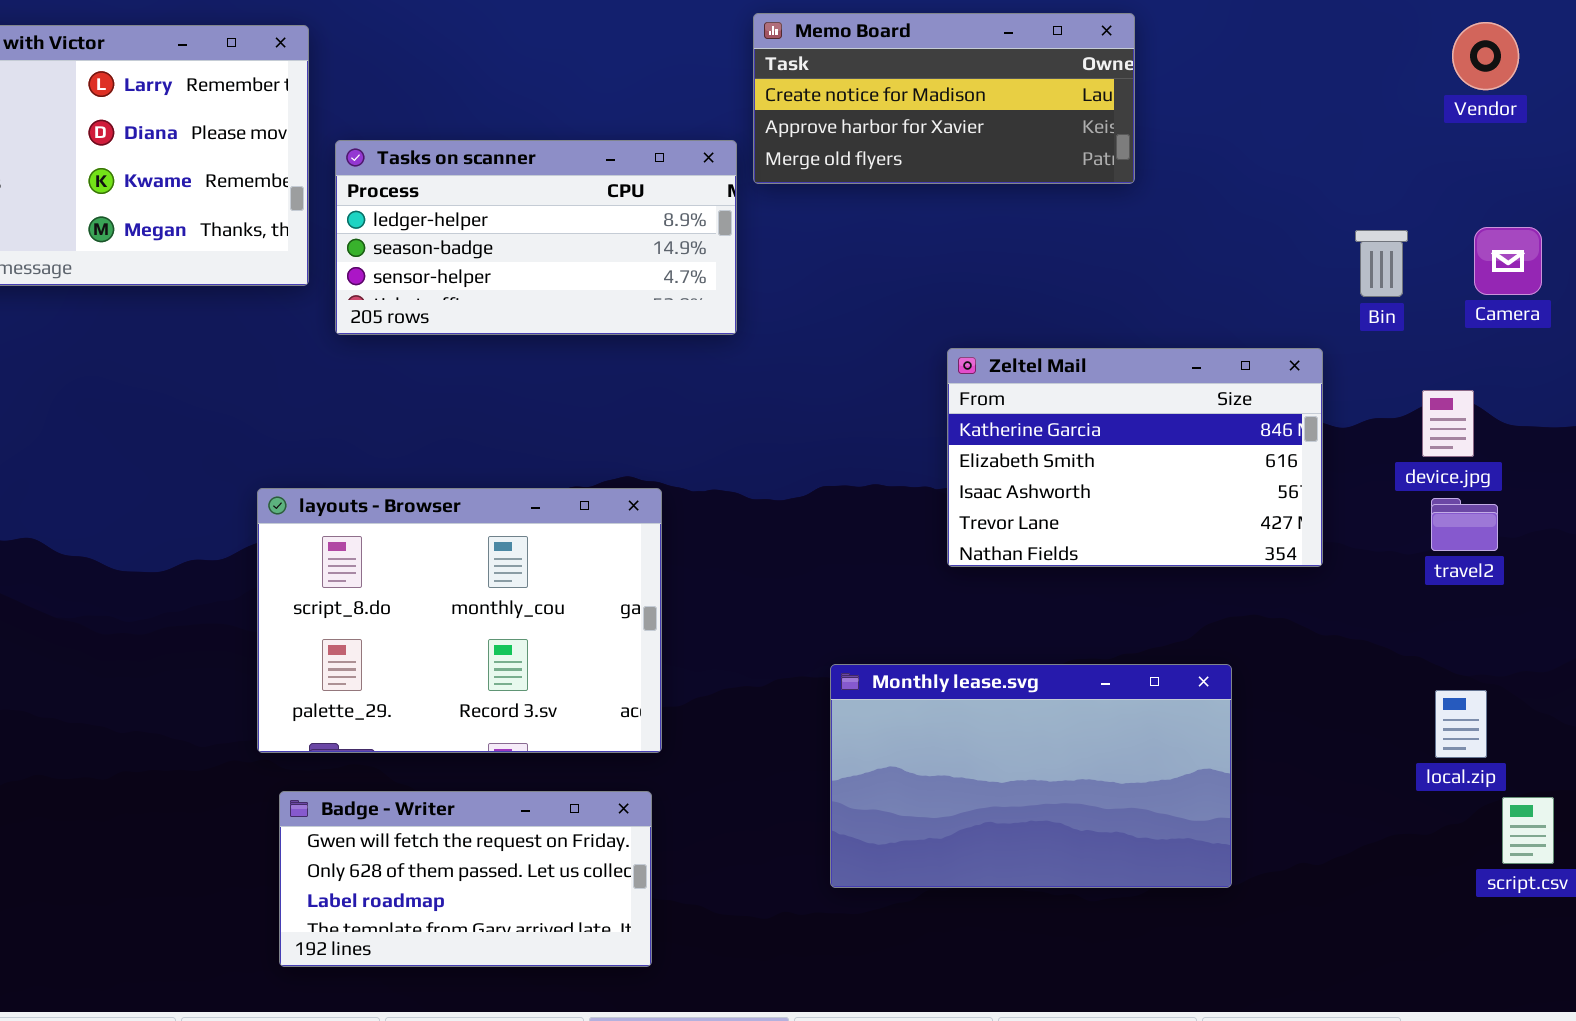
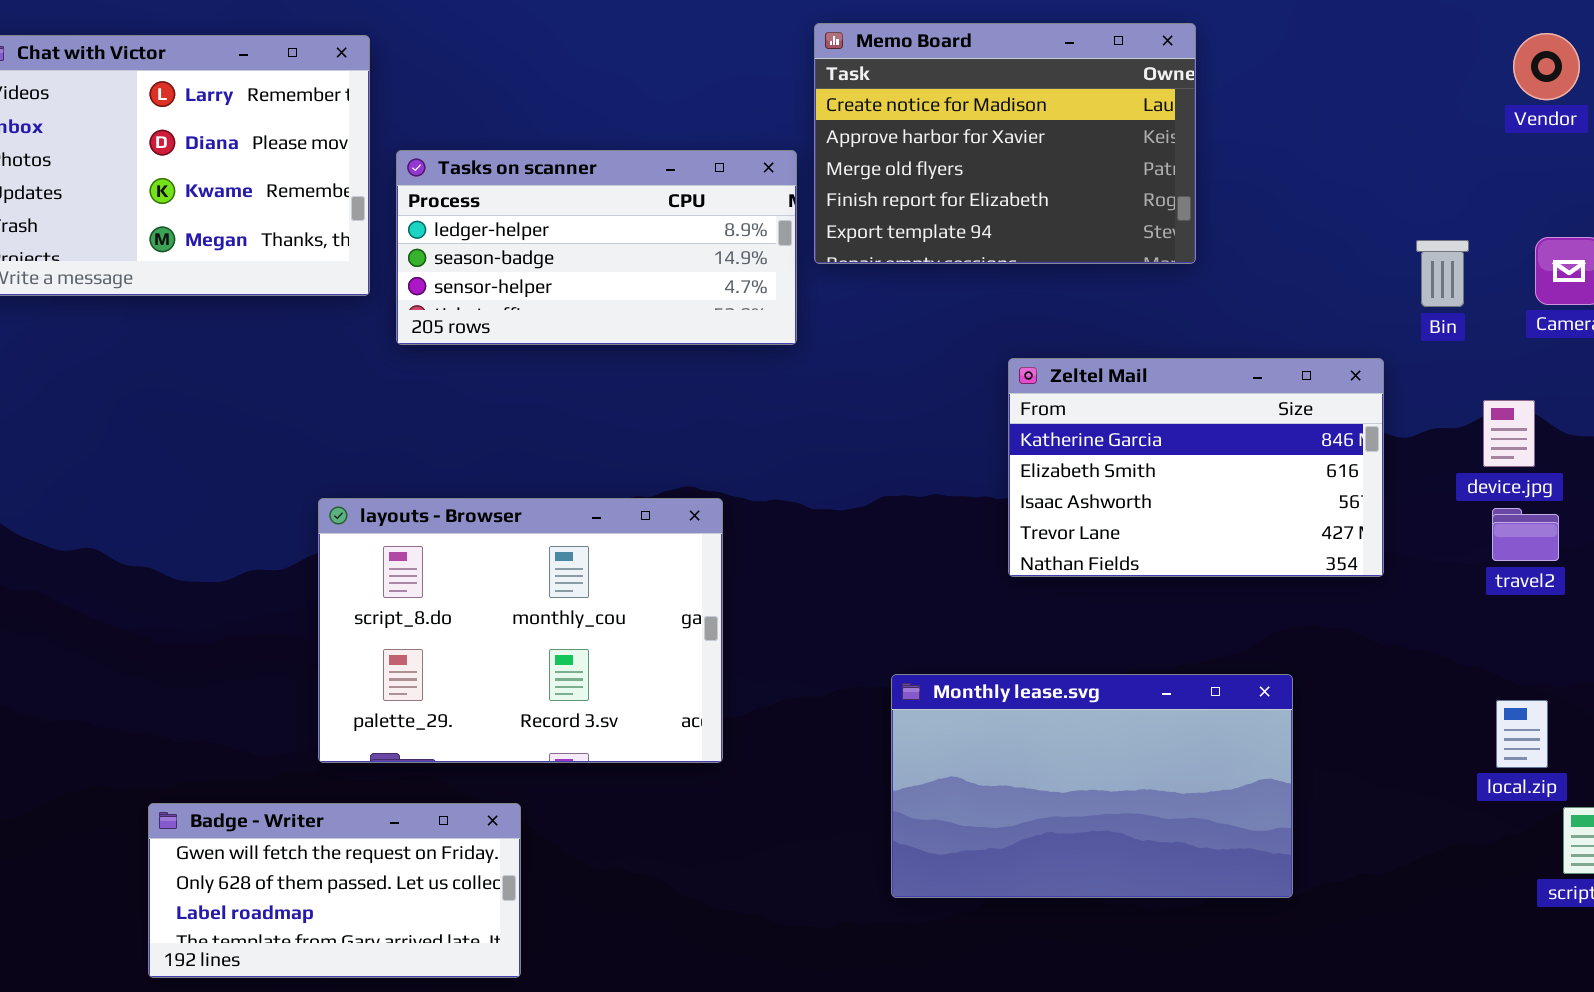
Memo Board: [753,13,1135,184] -> [814,23,1196,264], resized
Badge - Writer: [279,791,652,967] -> [148,803,521,978], moved

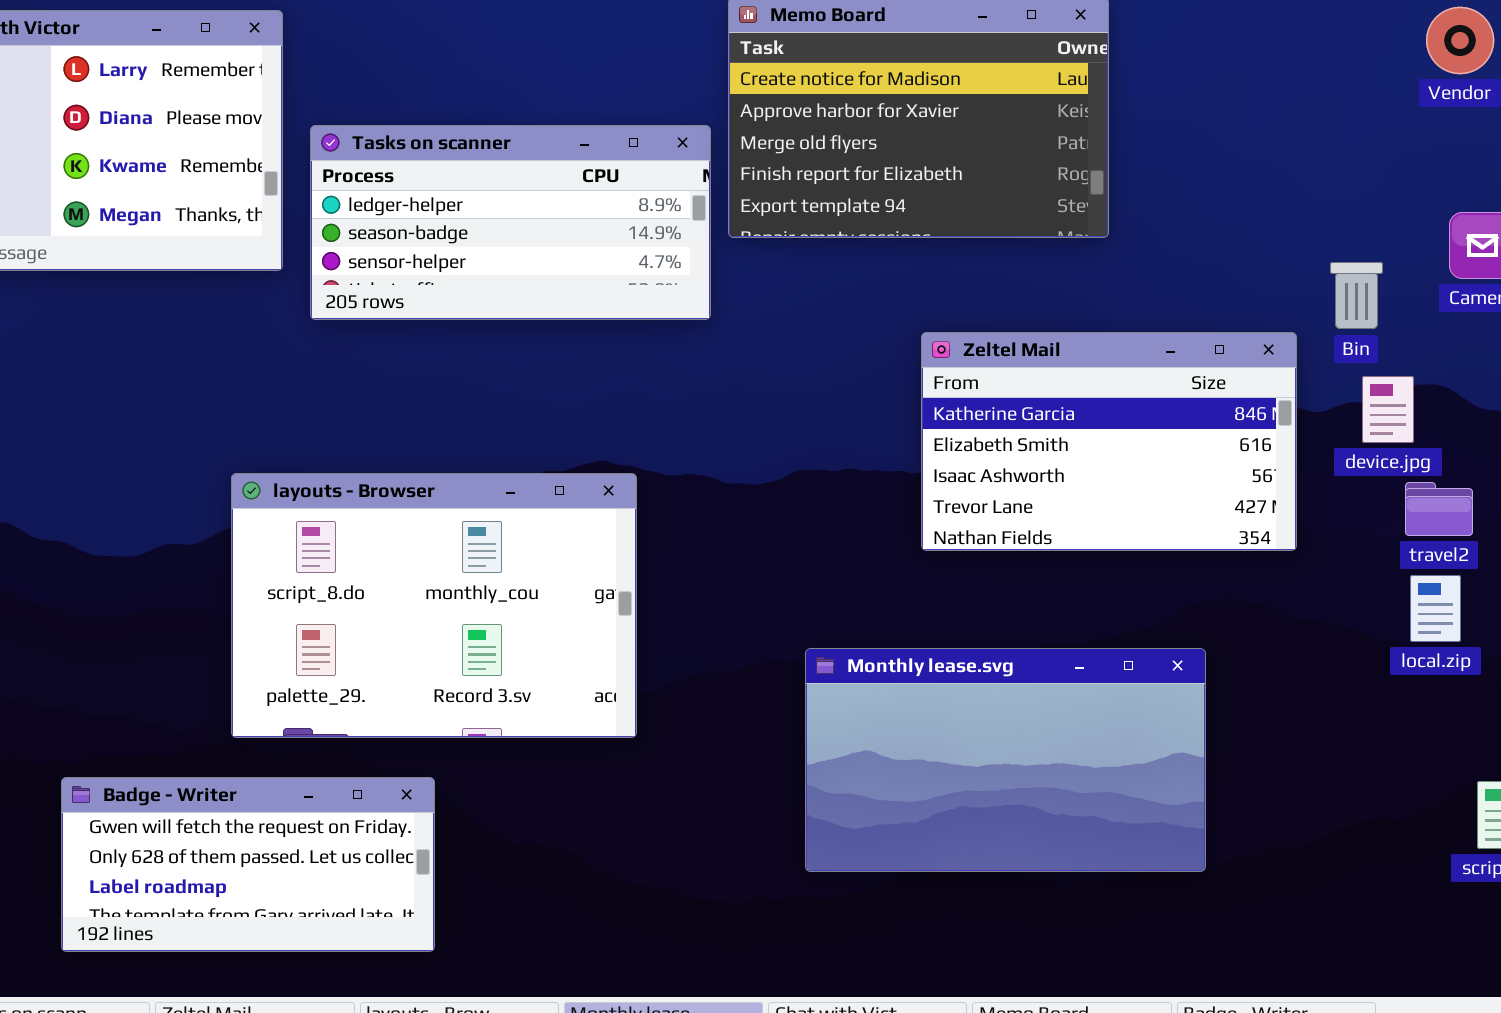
Bin: [1416,240,1469,307] -> [1330,262,1383,329], moved
device.jpg: [1483,400,1535,467] -> [1362,376,1414,443], moved
local.zip: [1496,700,1548,768] -> [1410,575,1461,642], moved

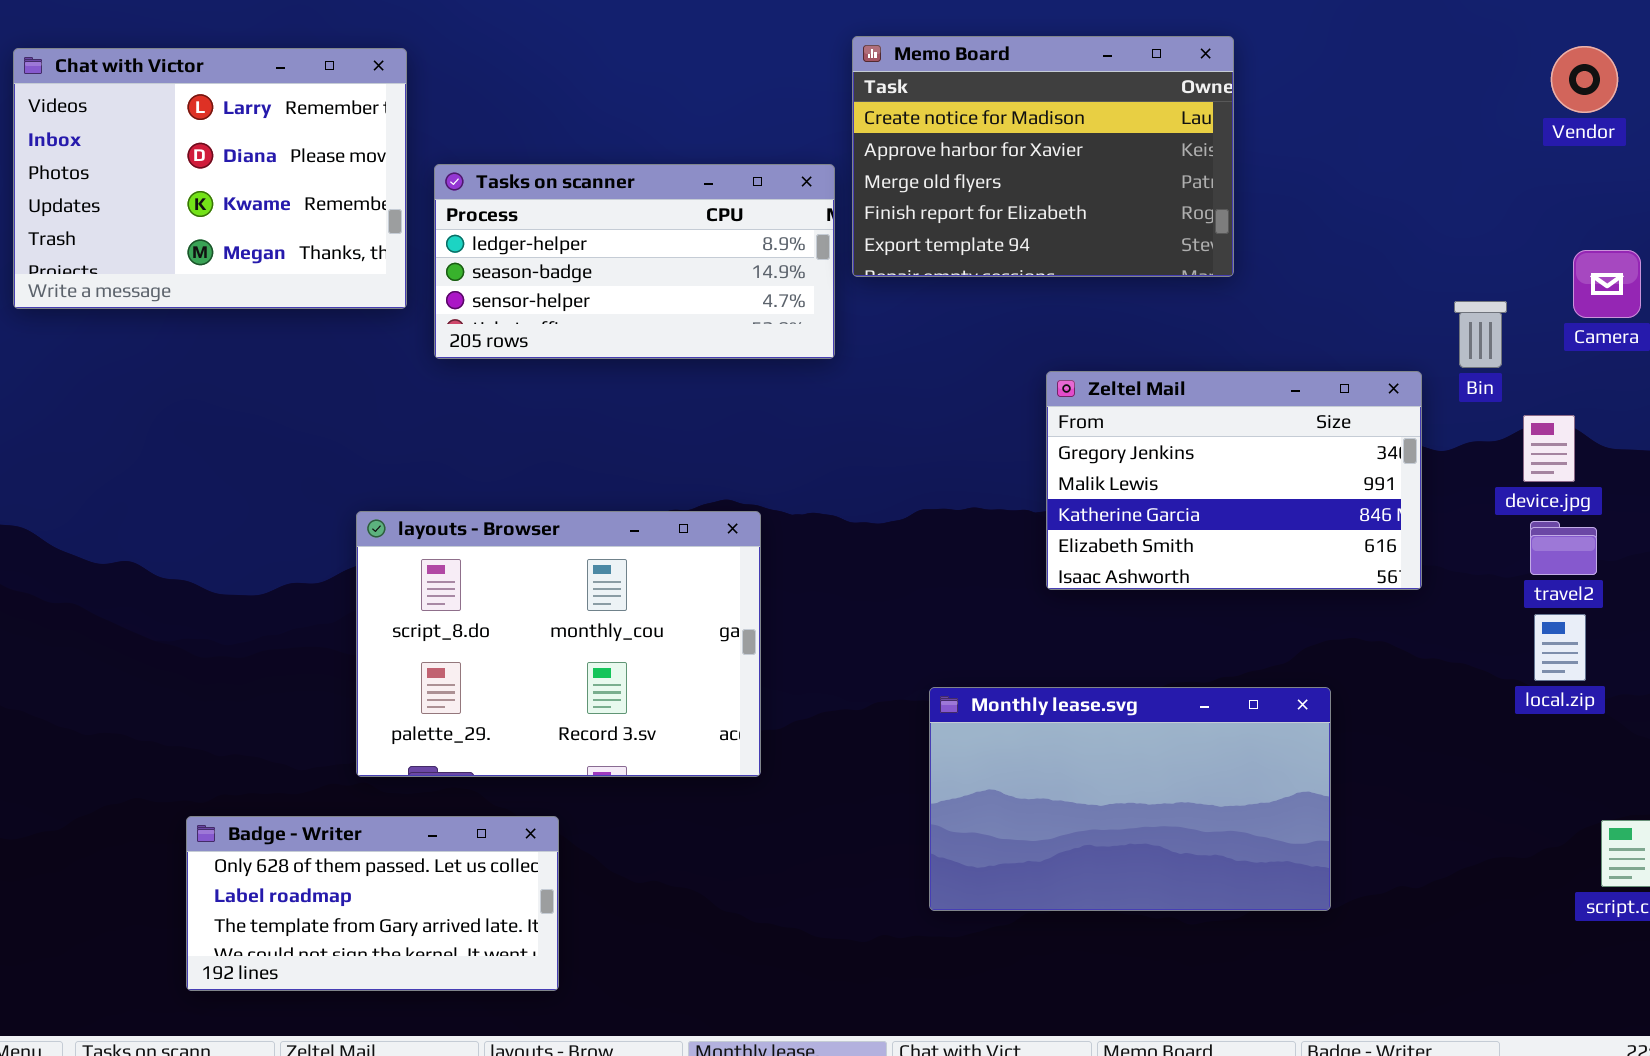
Zeltel Mail: [921,332,1297,551] -> [1046,371,1422,590], scrolled up 2 rows
device.jpg: [1362,376,1414,443] -> [1523,415,1575,482], moved
Badge - Writer: [61,777,435,952] -> [186,816,559,991], scrolled down 1 row

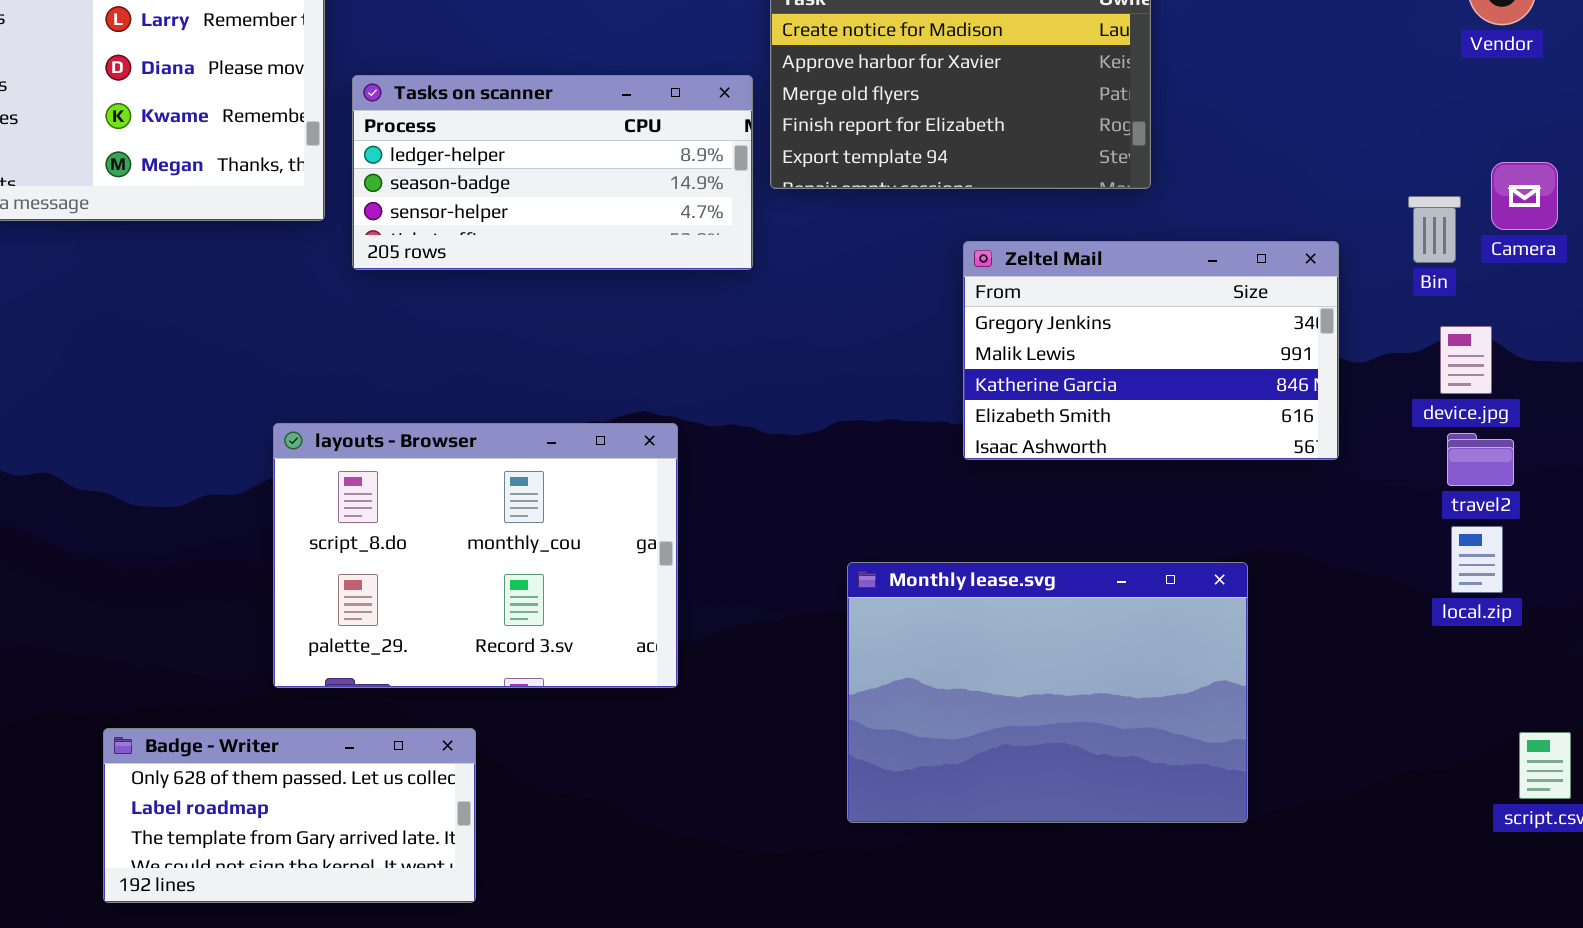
Bin: [1454,301,1507,368] -> [1408,196,1461,263], moved
Zeltel Mail: [1046,371,1422,590] -> [963,241,1339,460], moved
Monthly lease.svg: [929,687,1331,911] -> [847,562,1248,823], resized

